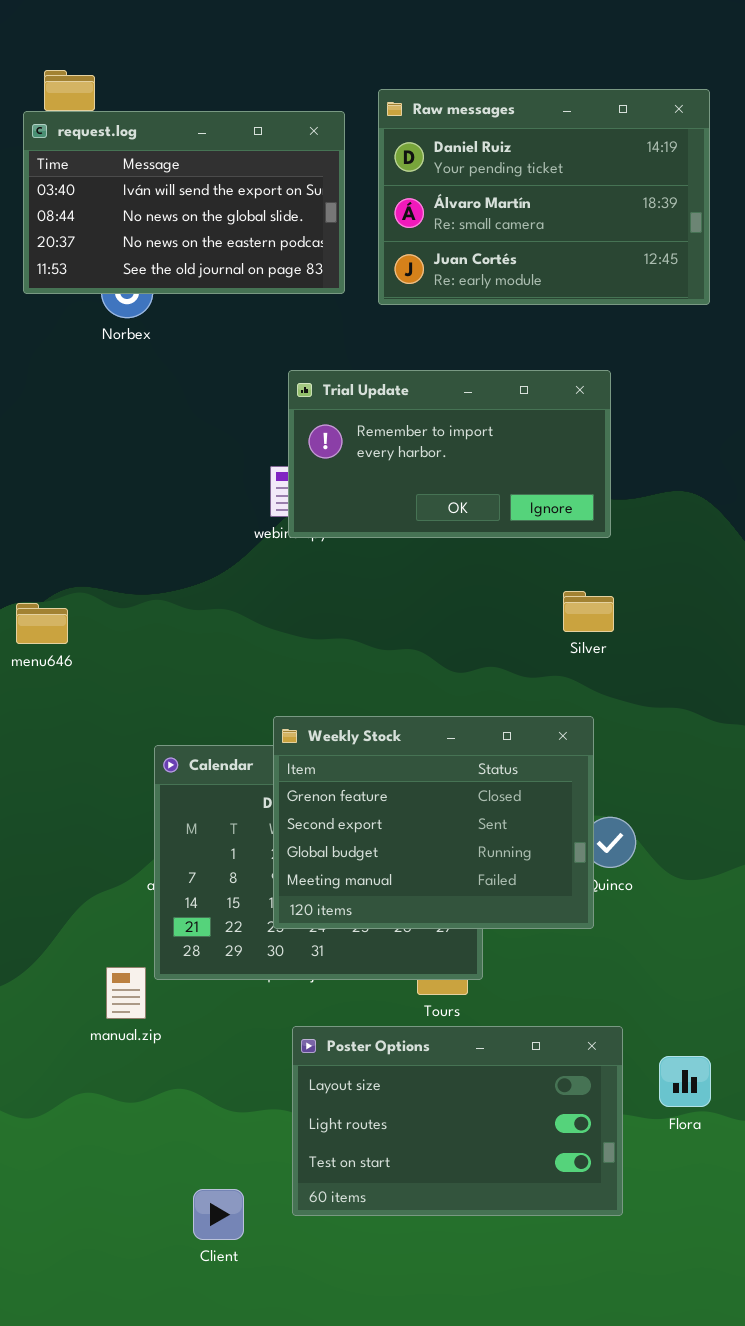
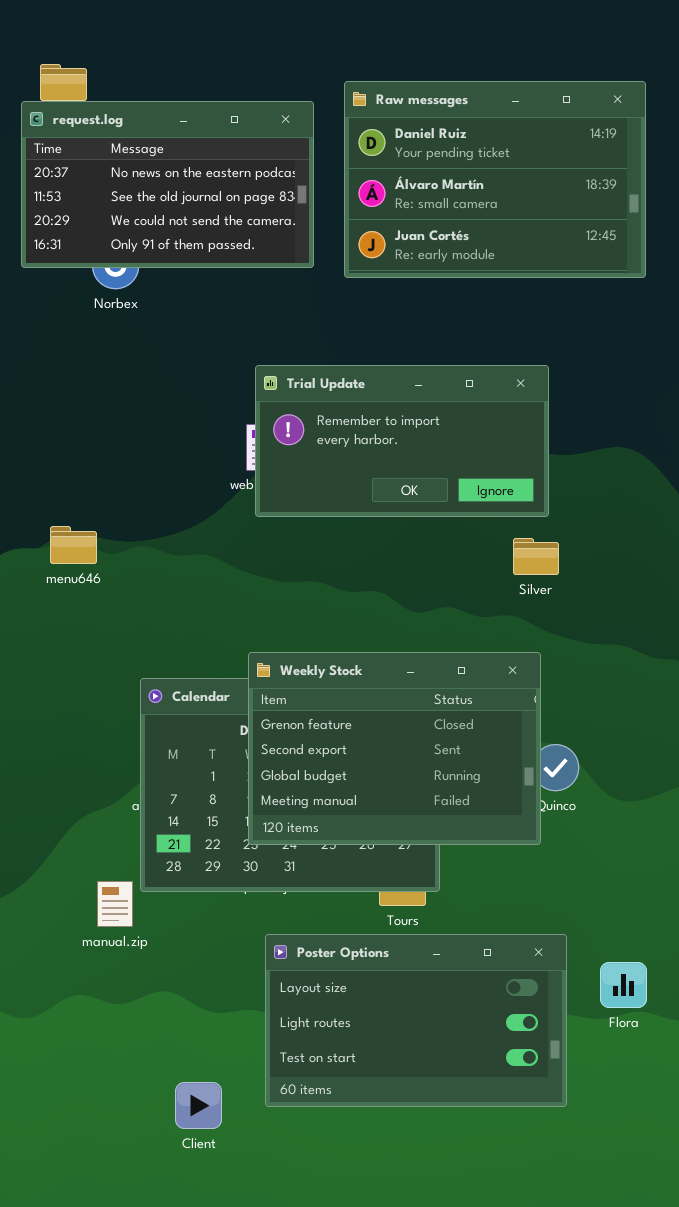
request.log: [23,111,345,294] -> [21,101,314,268], scrolled down 2 rows
Trial Update: [288,370,611,538] -> [255,365,549,517], moved
menu646: [16,603,68,644] -> [50,526,97,564], moved

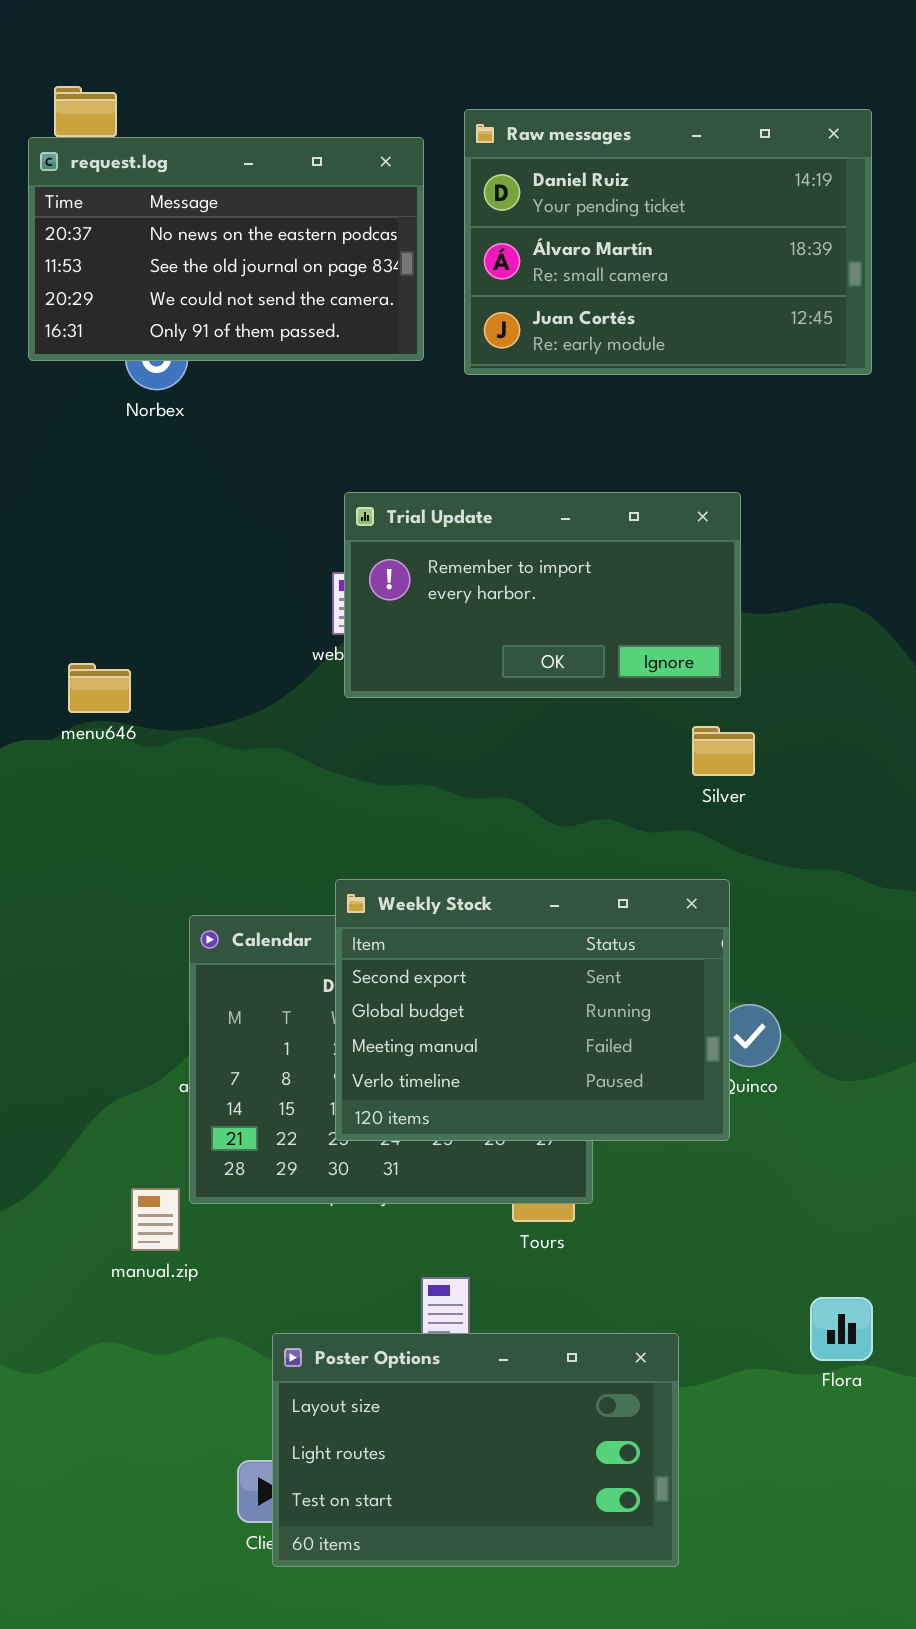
menu646: [50,526,97,564] -> [68,663,131,713], moved
Weekly Stock: [248,652,541,845] -> [335,879,730,1141], scrolled down 1 row
Poster Options: [265,934,567,1107] -> [272,1333,679,1567], moved

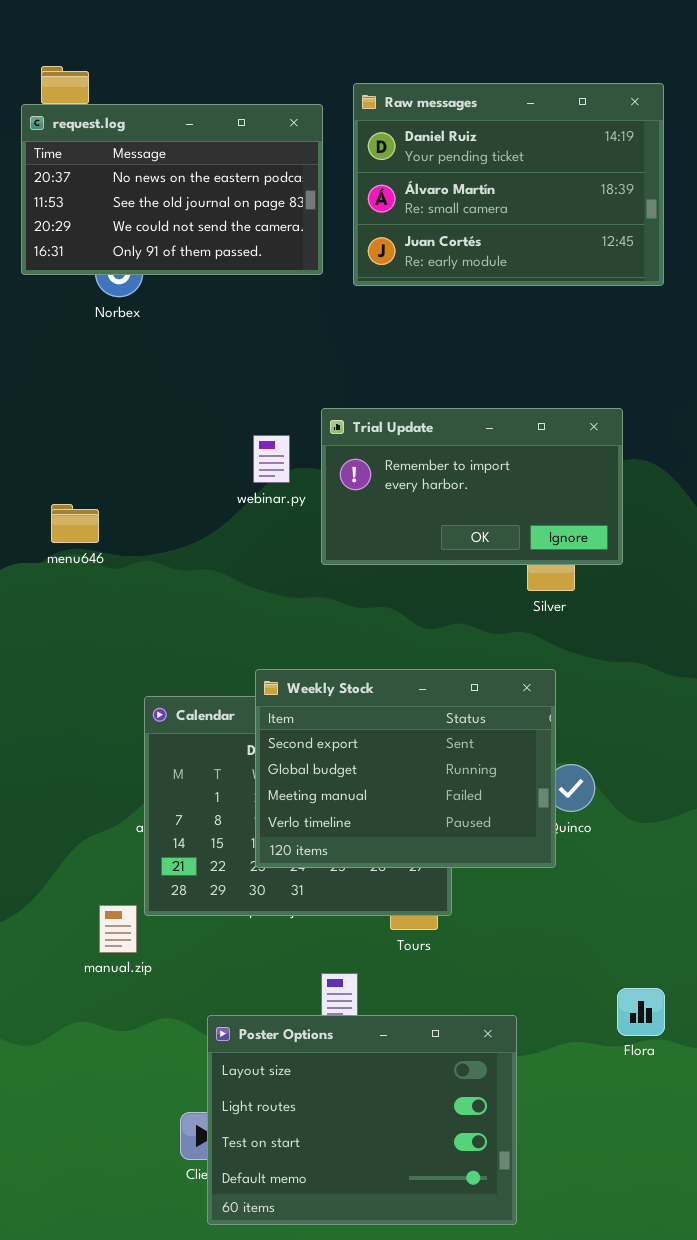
Trial Update: [344,492,741,698] -> [321,408,623,565], moved
Poster Options: [272,1333,679,1567] -> [207,1015,517,1225], resized

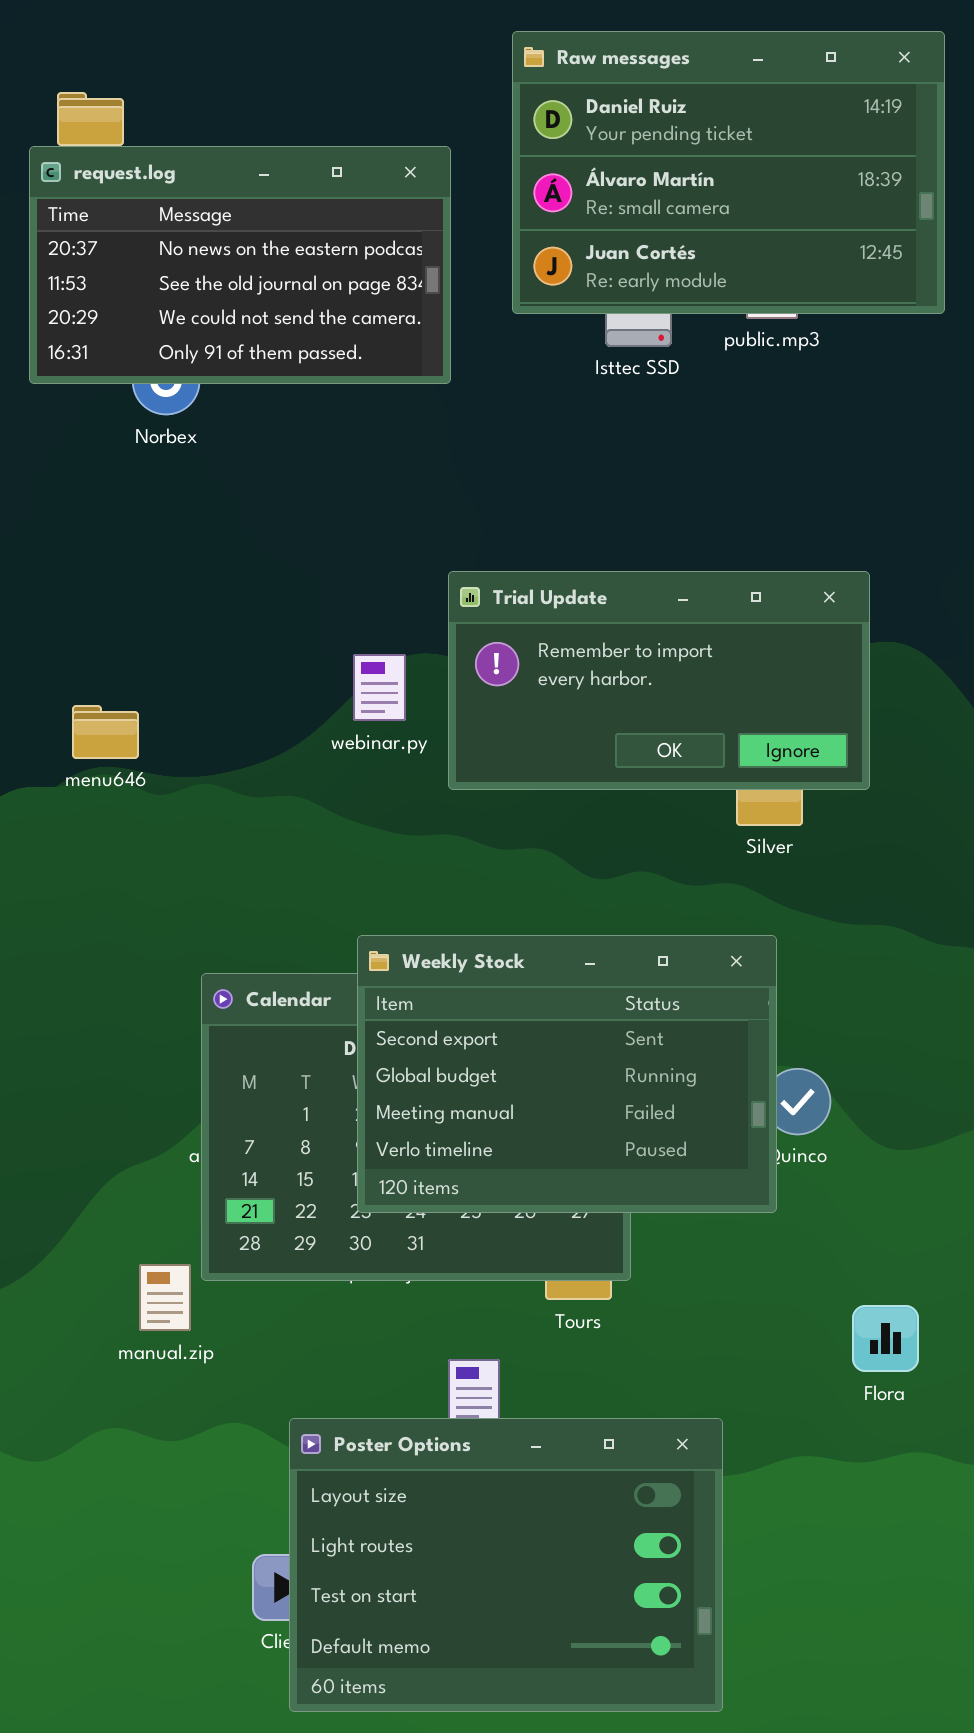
Raw messages: [353,83,664,286] -> [512,31,945,314], moved
webinar.py: [253,435,290,483] -> [353,654,406,721], moved
Flora: [617,988,665,1036] -> [852,1305,919,1372], moved

